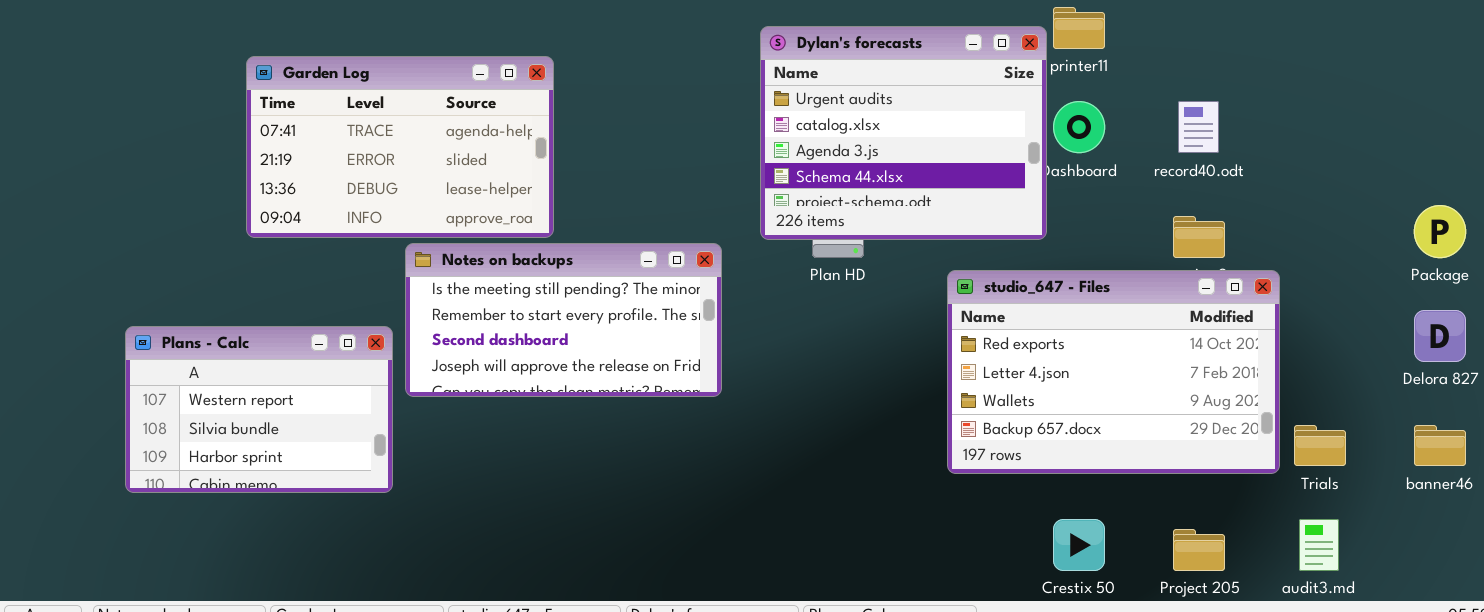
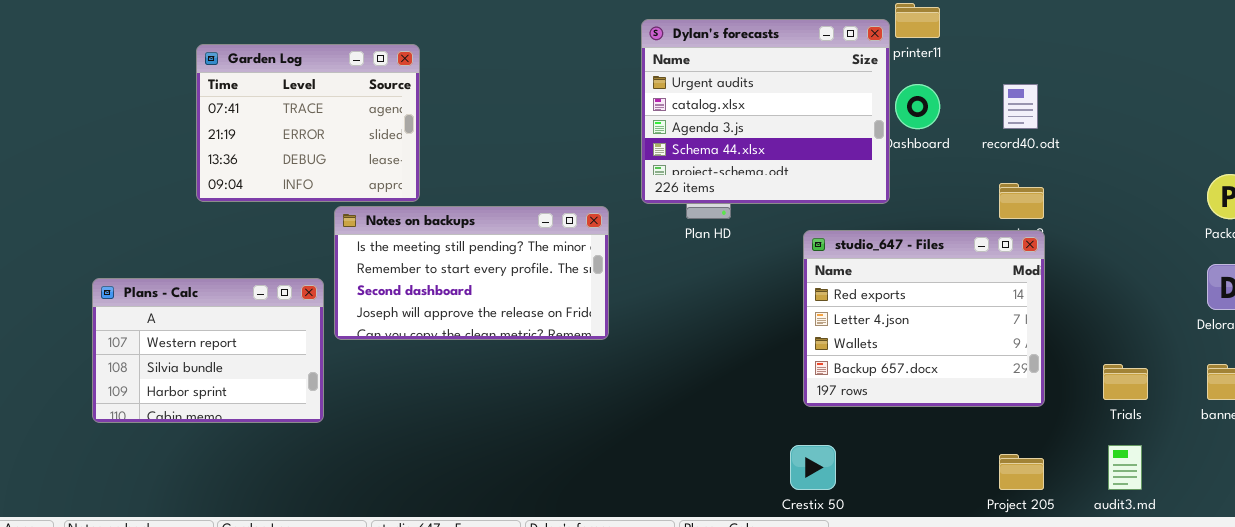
Garden Log: [246,56,554,238] -> [196,44,420,202], resized
studio_647 - Files: [947,270,1280,474] -> [803,230,1045,407], resized
Crestix 50: [1053,519,1105,571] -> [790,445,836,490], moved

